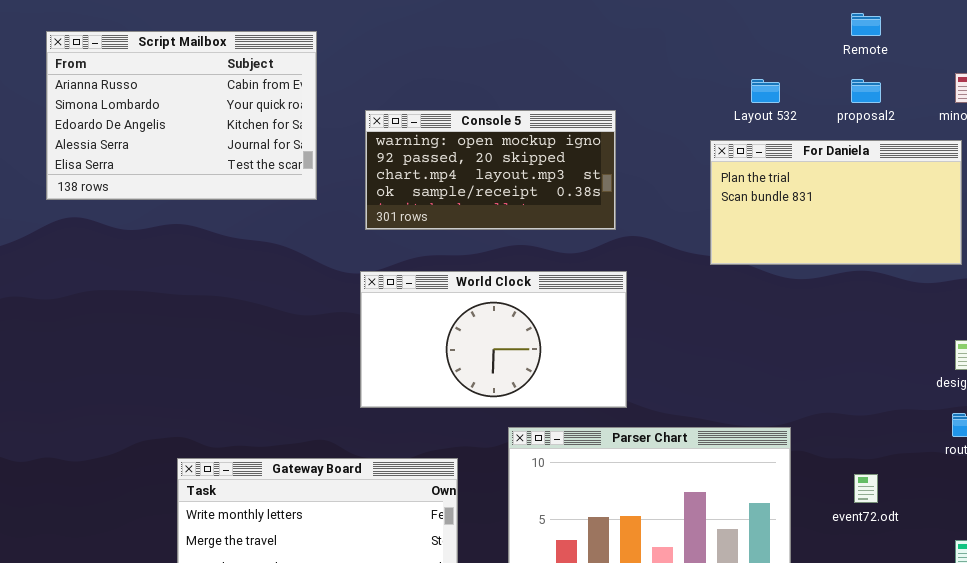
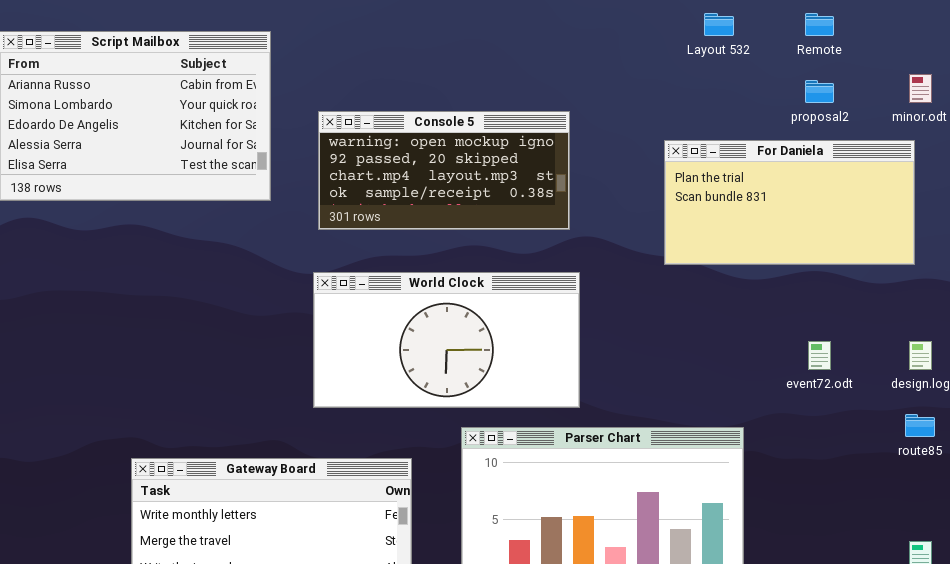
Layout 532: [751,79,780,103] -> [704,13,734,36], moved
event72.odt: [854,474,878,503] -> [808,341,831,370], moved

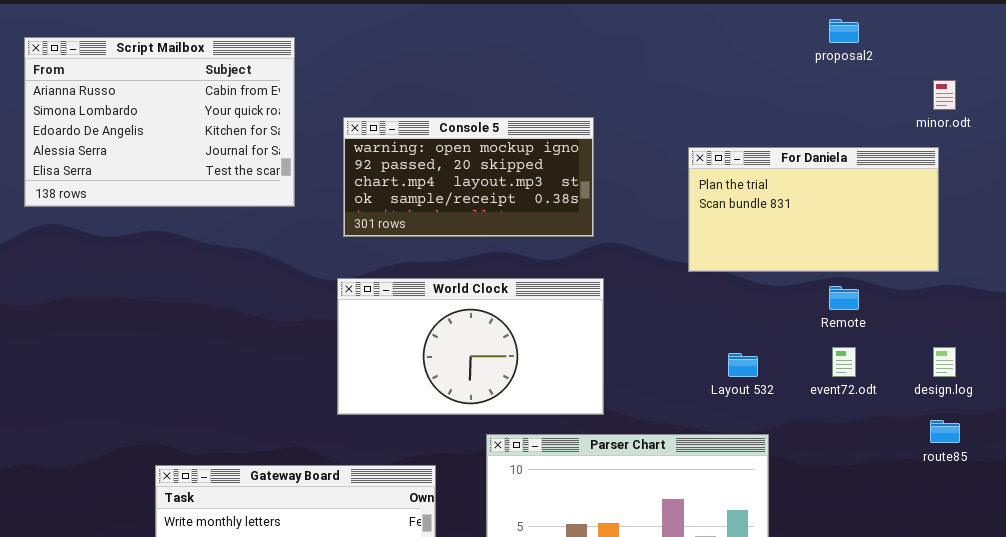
Layout 532: [704,13,734,36] -> [728,353,758,377], moved
Remote: [805,13,834,36] -> [829,286,859,310], moved
proposal2: [805,80,834,103] -> [829,19,859,43], moved

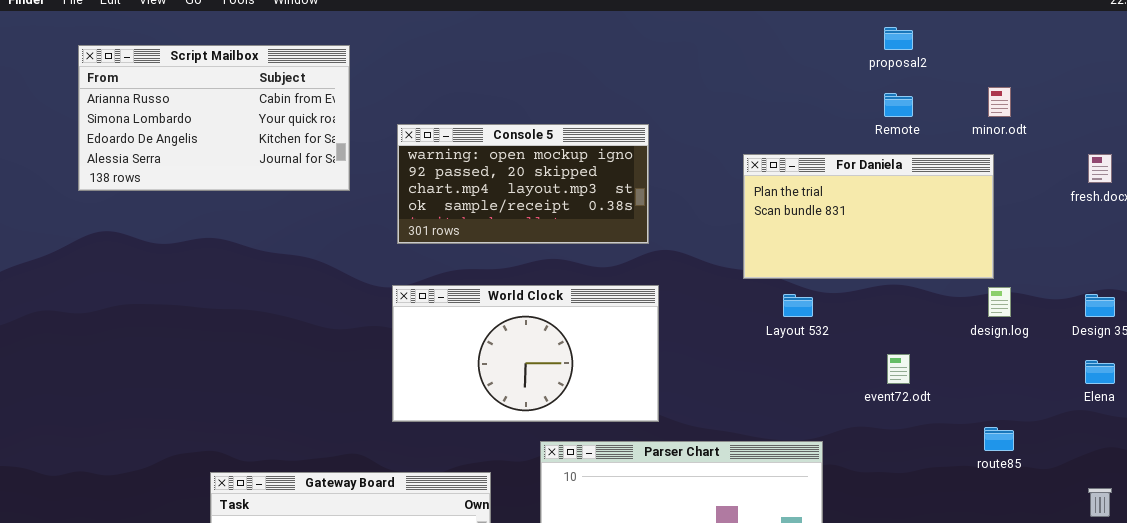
Script Mailbox: [24,37,295,207] -> [78,45,350,191], resized
Remote: [829,286,859,310] -> [884,93,913,117], moved
design.log: [933,347,956,377] -> [988,287,1011,317], moved
Layout 532: [728,353,758,377] -> [783,294,813,317], moved

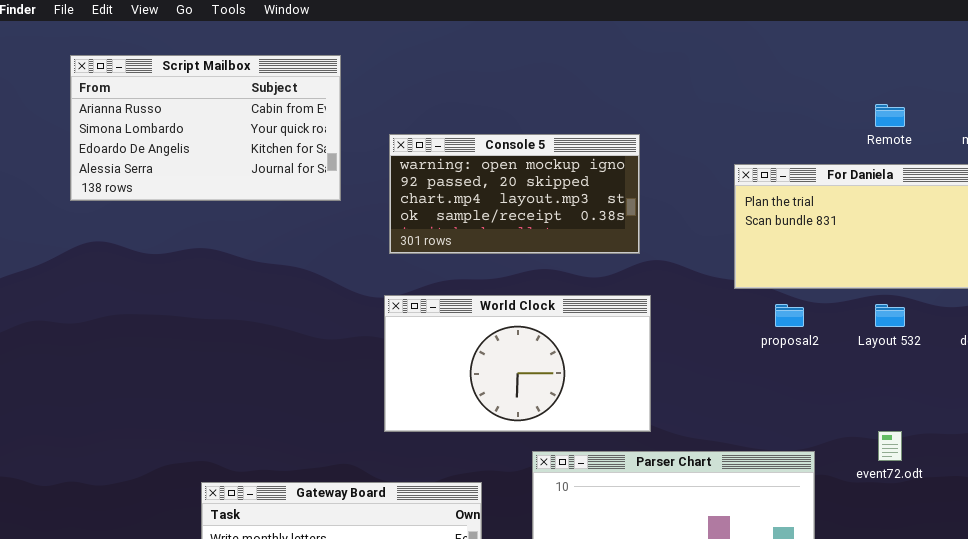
proposal2: [884,27,913,50] -> [775,304,804,327], moved
Layout 532: [783,294,813,317] -> [875,304,905,327], moved
event72.odt: [887,354,910,384] -> [878,431,902,461], moved

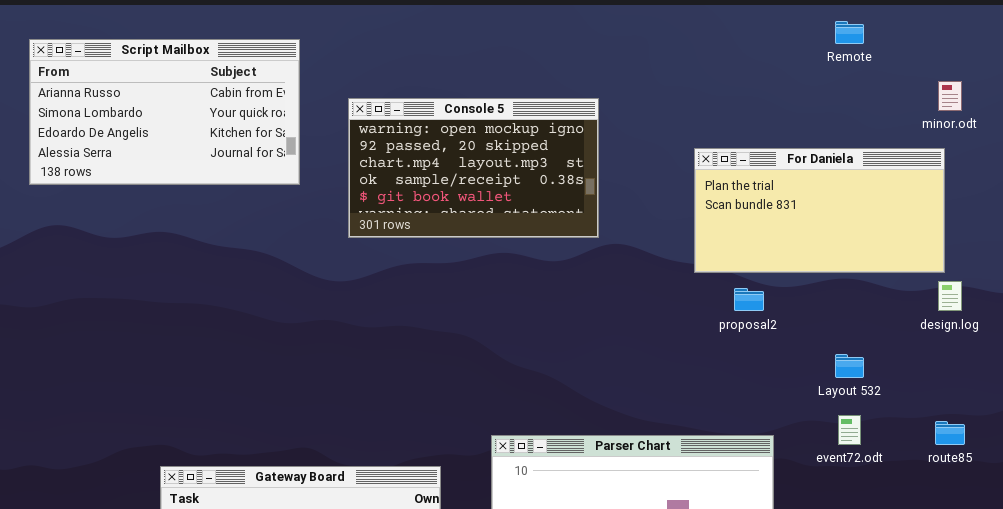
Remote: [875,104,905,127] -> [835,21,864,44], moved
Console 5: [389,134,640,254] -> [348,98,599,238], resized
World Clock: [384,295,651,432] -> none, closed
Layout 532: [875,304,905,327] -> [835,354,864,378], moved

